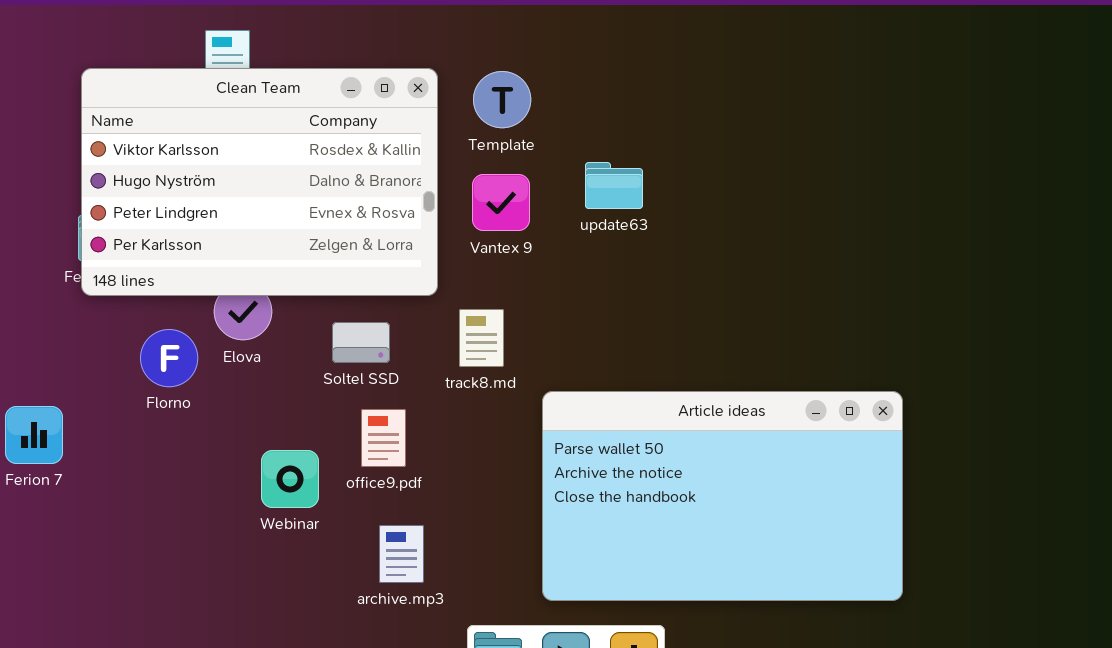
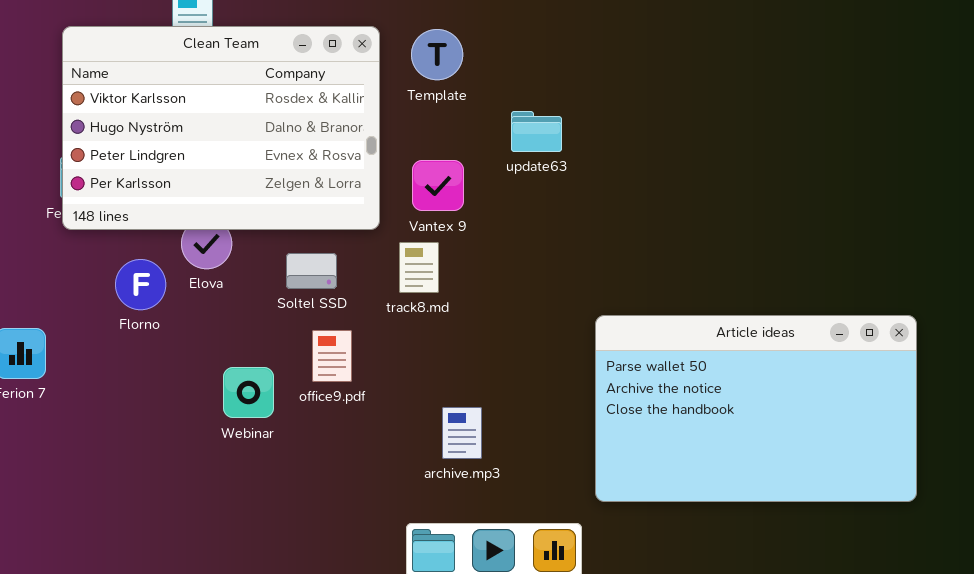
Vantex 9: [472,174,530,231] -> [412,160,464,211], moved
Article ideas: [542,391,903,601] -> [595,315,917,502], moved
archive.mp3: [379,525,424,583] -> [442,407,482,459], moved

